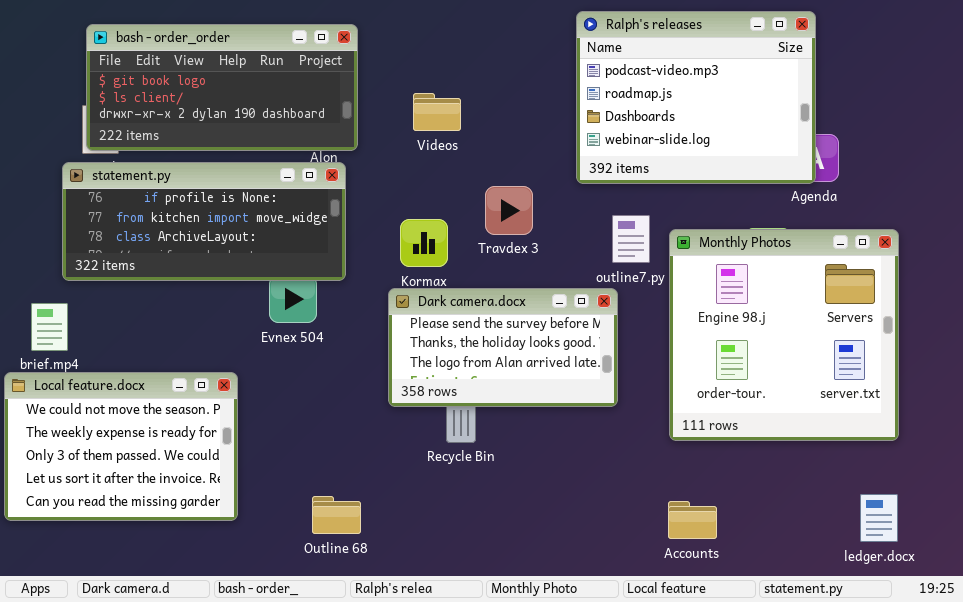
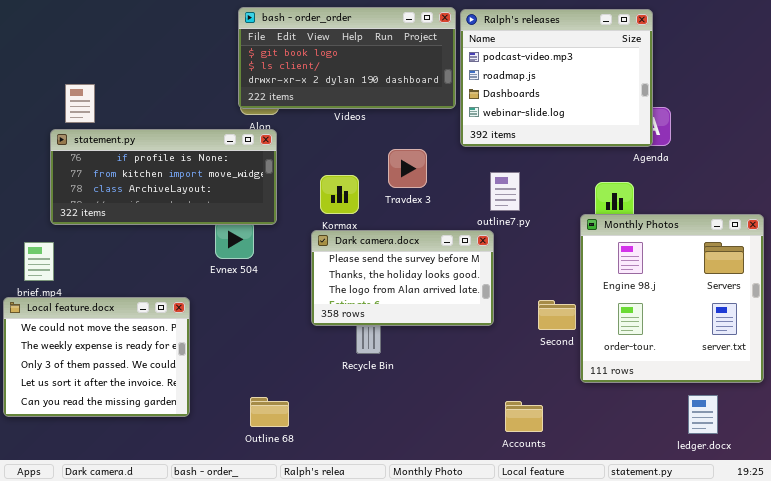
bash - order_order: [86,24,358,151] -> [238,7,456,109], moved
Monthly Photos: [669,229,899,441] -> [580,214,764,383], moved
Accounts: [668,501,717,539] -> [505,401,543,432], moved

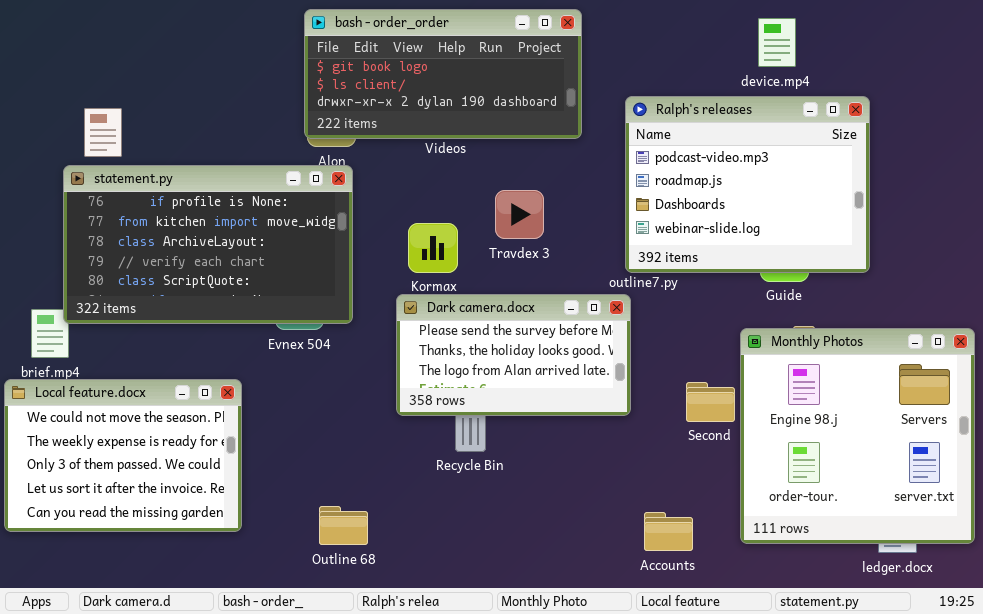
Ralph's releases: [460,9,653,147] -> [625,96,870,273], moved
statement.py: [50,129,277,225] -> [63,165,353,324], resized
Monthly Photos: [580,214,764,383] -> [740,328,975,544], moved

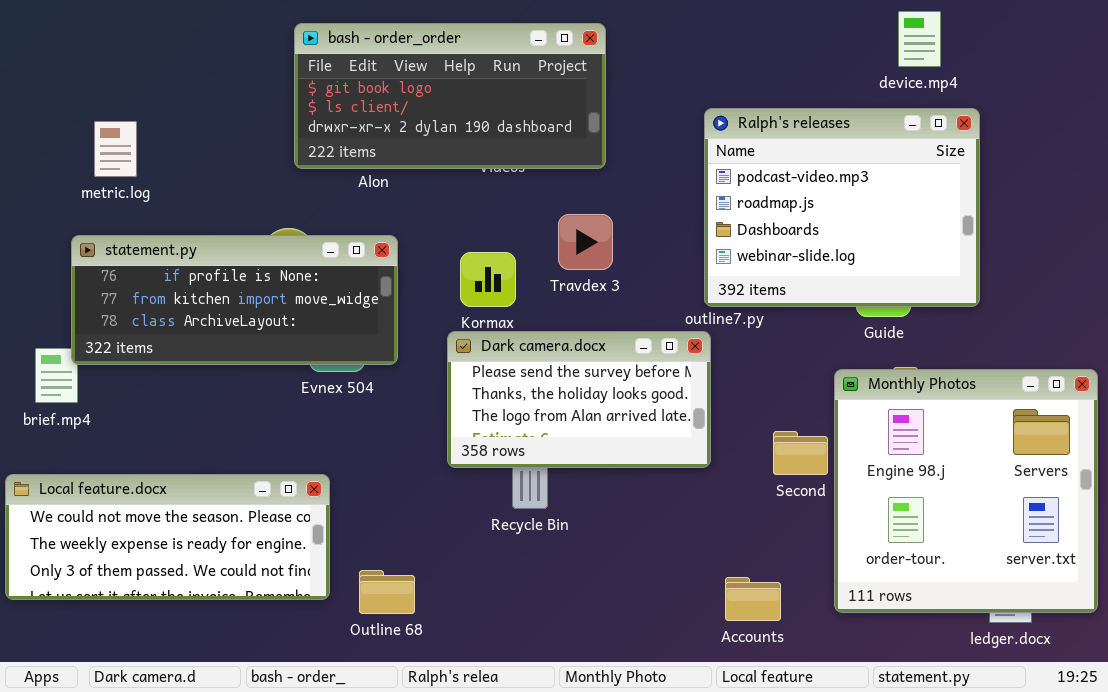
bash - order_order: [304,9,582,139] -> [294,23,606,169], moved
device.mp4: [758,18,796,67] -> [898,11,941,67], moved
statement.py: [63,165,353,324] -> [71,235,398,365], resized
Local feature.docx: [4,379,242,532] -> [5,474,330,600], resized

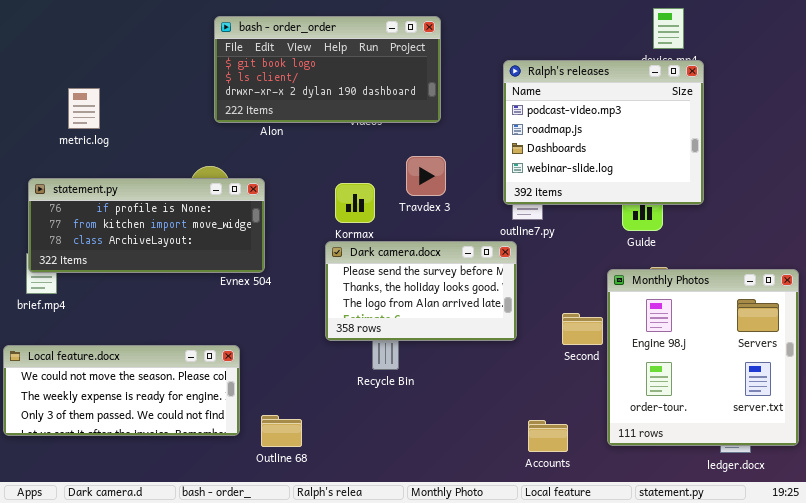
Ralph's releases: [704,108,980,307] -> [503,60,704,205], moved
statement.py: [71,235,398,365] -> [28,178,265,273], moved

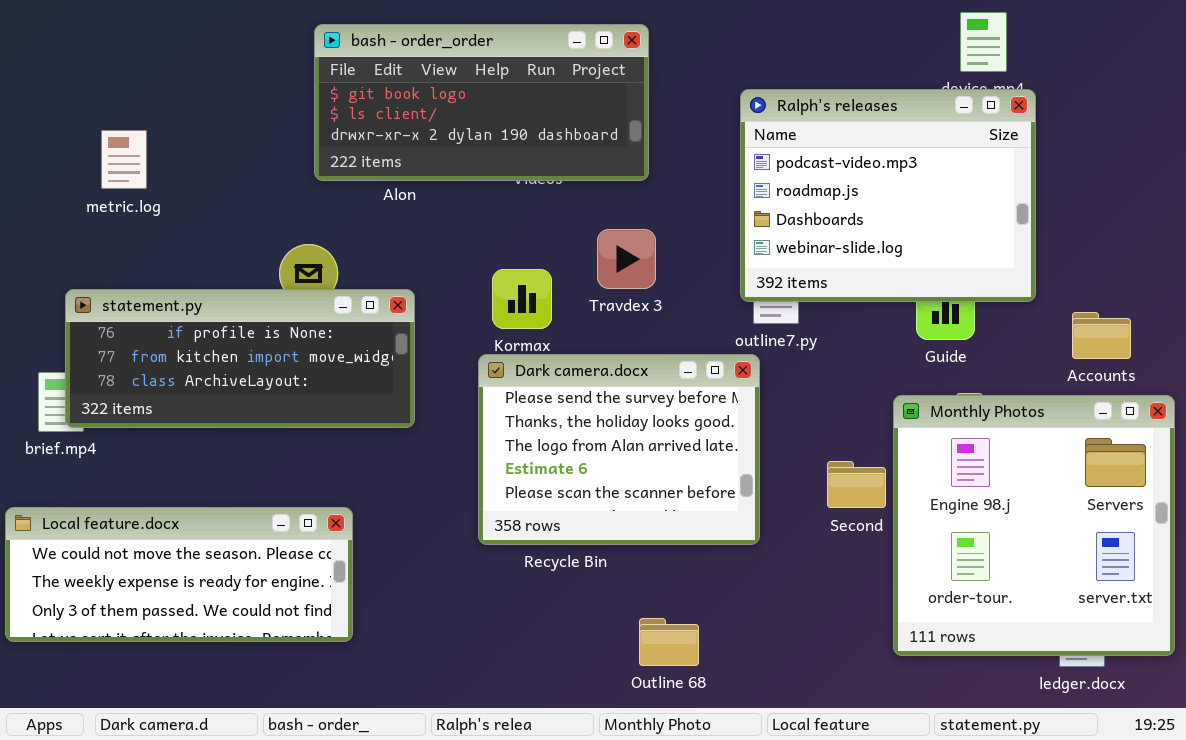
statement.py: [28,178,265,273] -> [65,289,415,428], moved
Dark camera.docx: [325,241,517,341] -> [478,354,760,545], resized
Outline 68: [261,415,302,447] -> [639,618,699,666], moved
Accounts: [528,420,568,452] -> [1072,312,1131,359], moved

